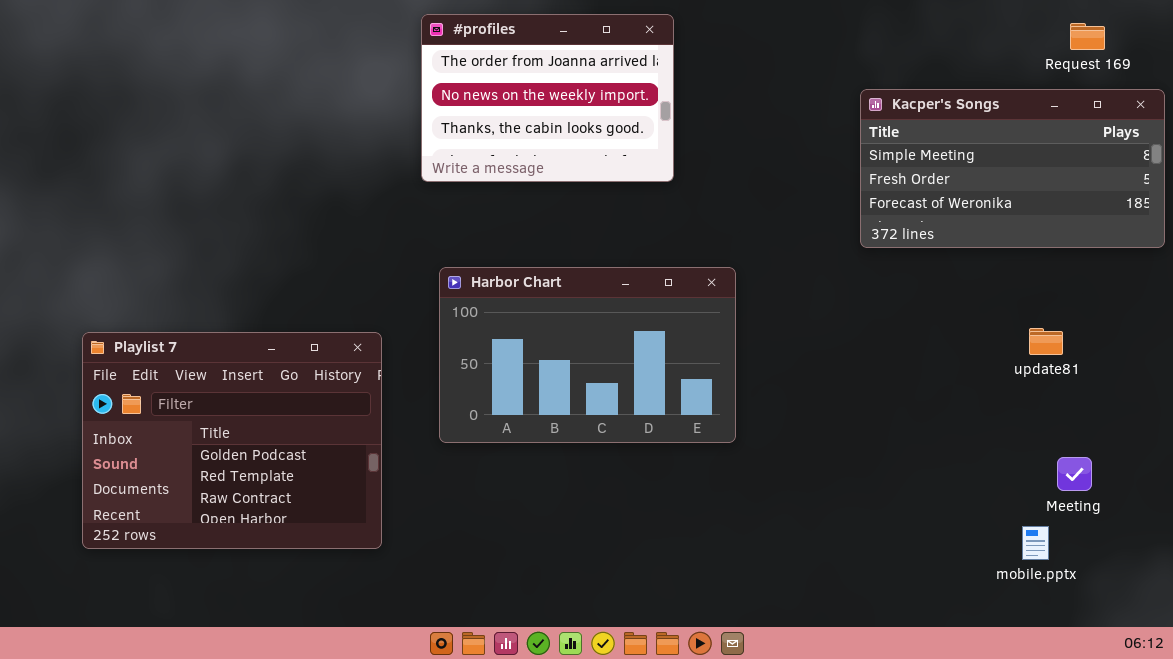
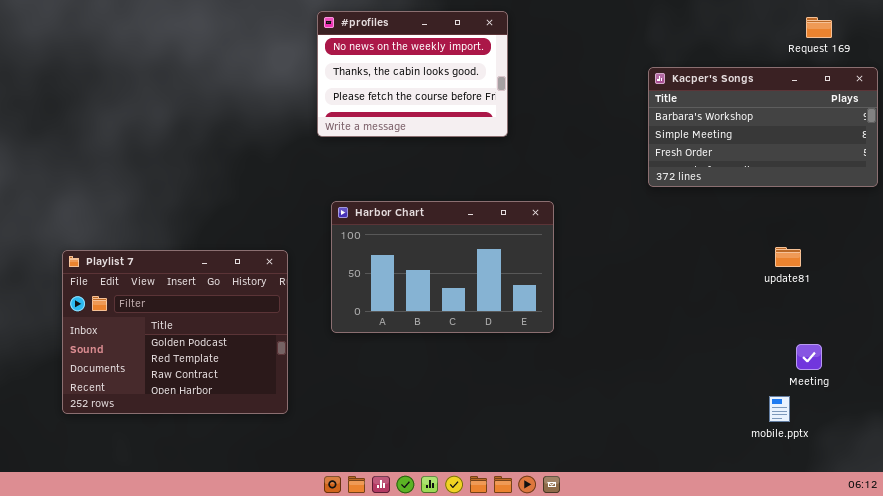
#profiles: [421,14,674,182] -> [317,11,508,137], scrolled down 1 row
Kacper's Songs: [860,89,1165,248] -> [648,67,878,187], scrolled up 1 row

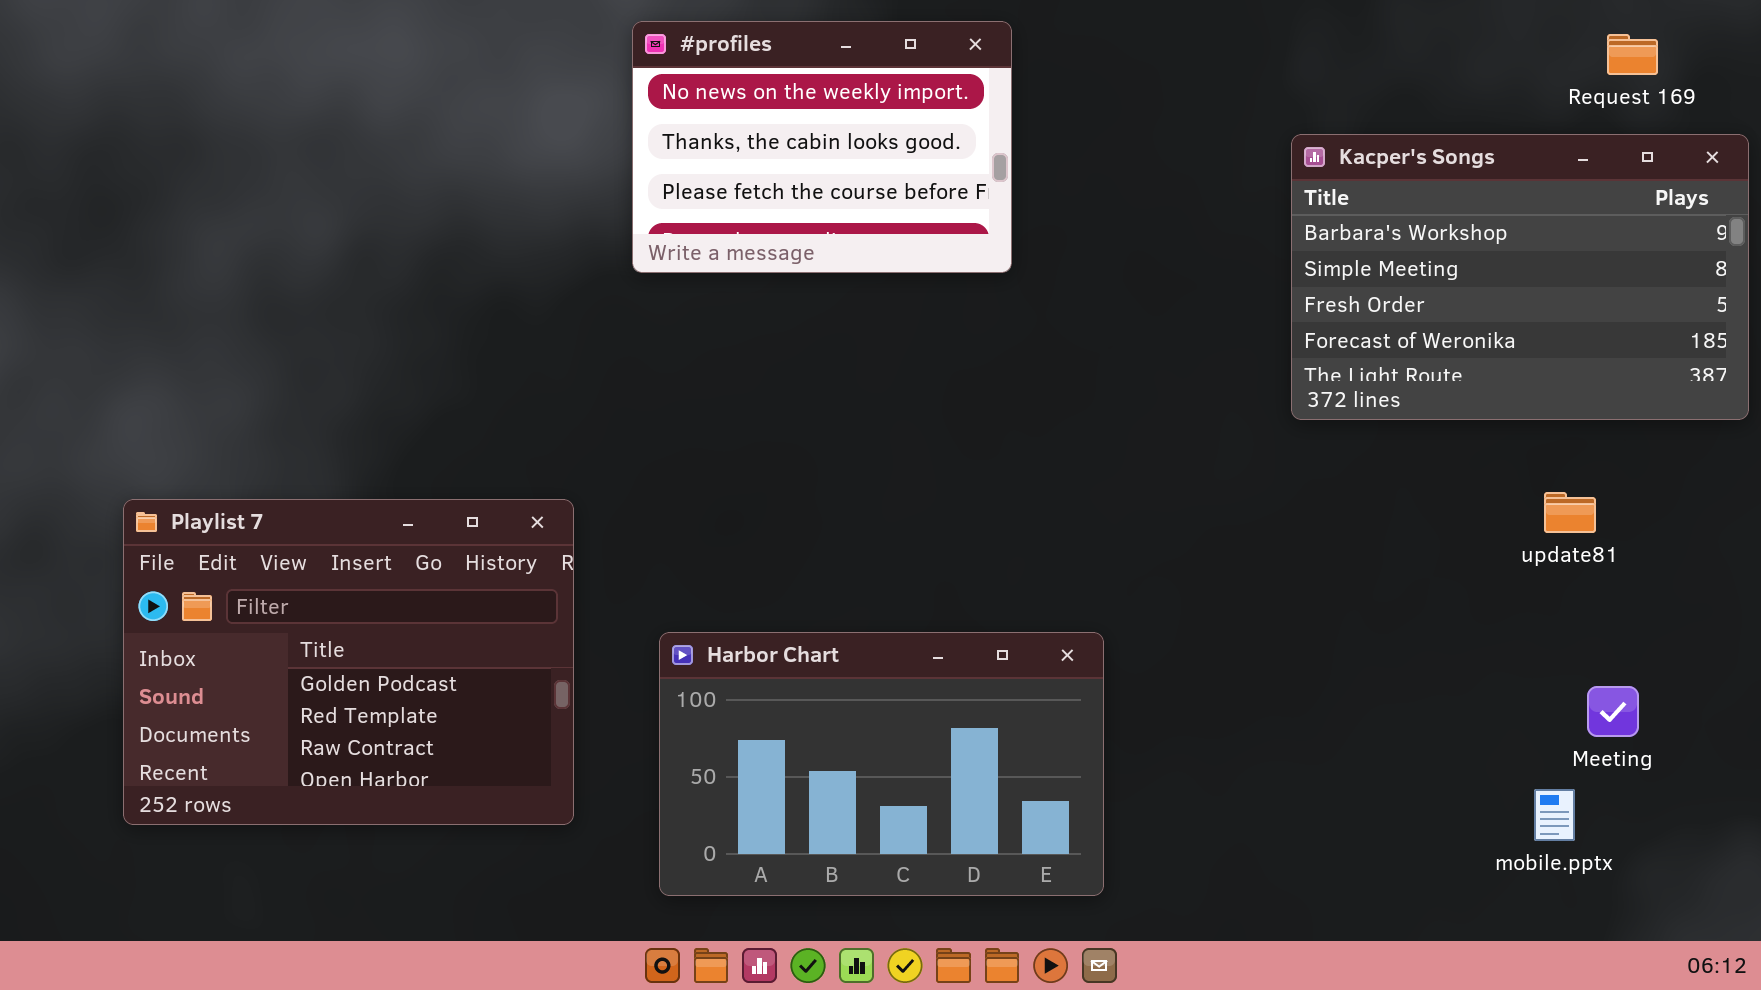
Kacper's Songs: [648,67,878,187] -> [1291,134,1749,420], resized
Harbor Chart: [331,201,554,333] -> [659,632,1104,896], moved

